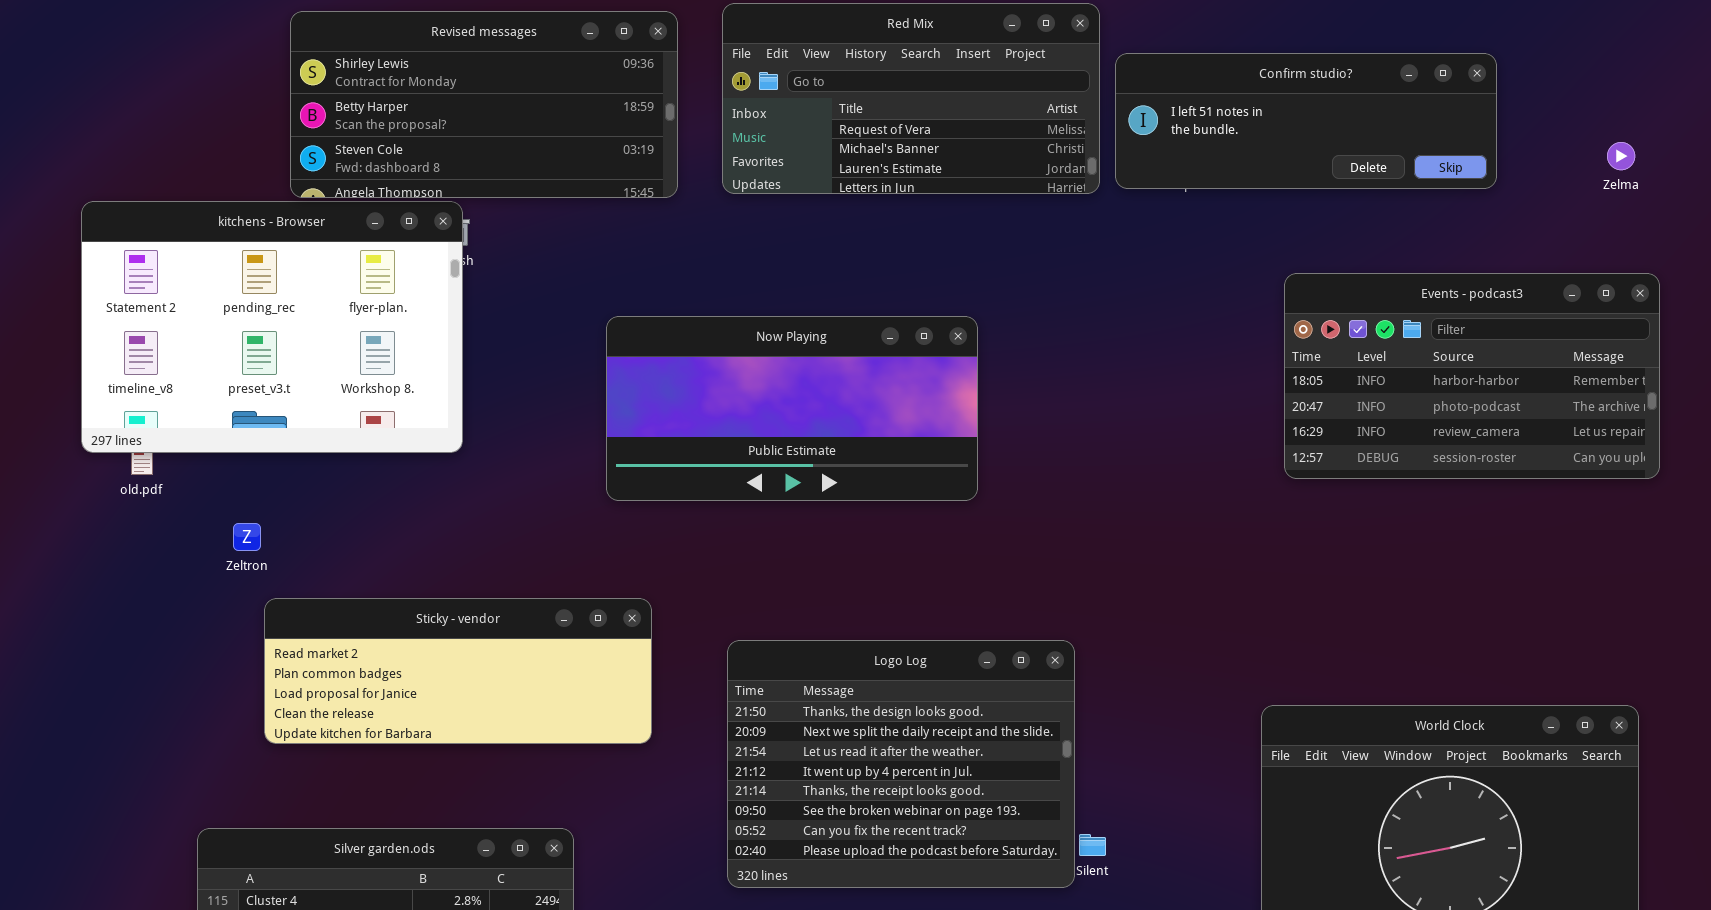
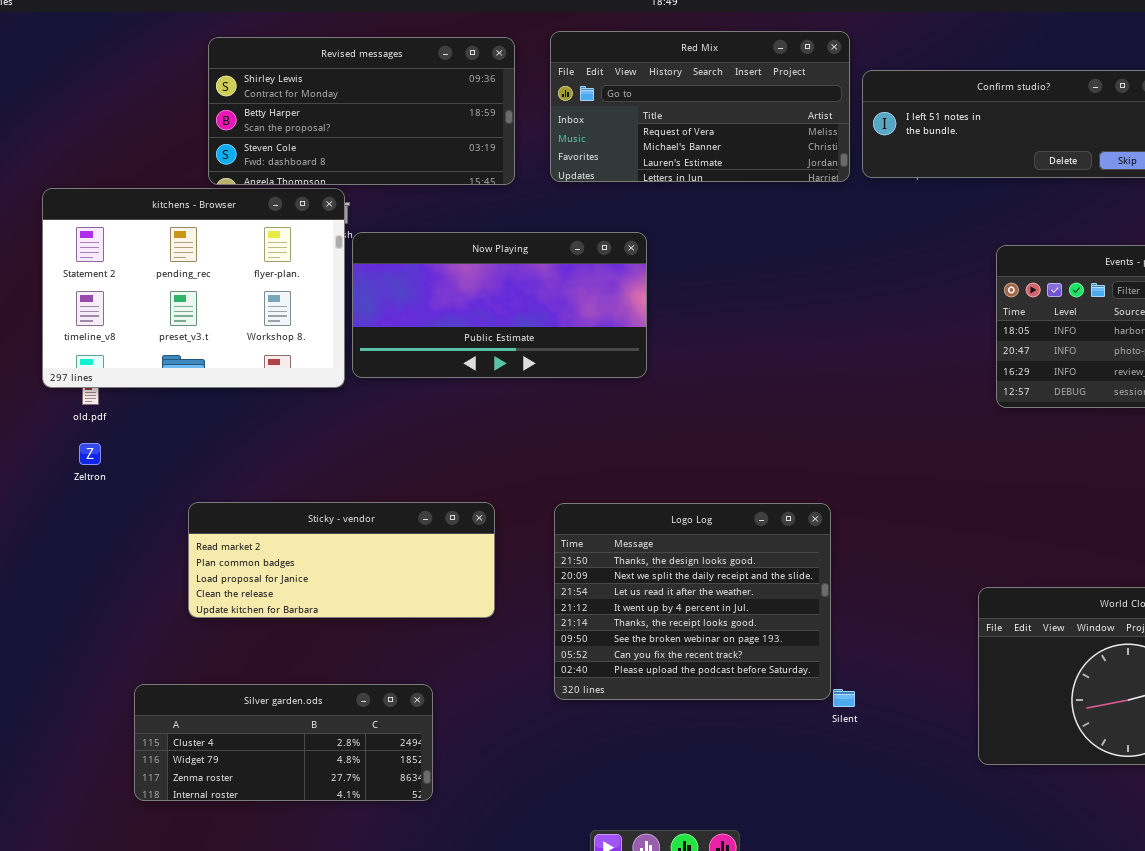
Now Playing: [606,316,978,501] -> [352,232,647,378], moved
Zeltron: [233,523,261,551] -> [79,443,101,465], moved
Logo Log: [727,640,1075,888] -> [554,503,831,700], moved

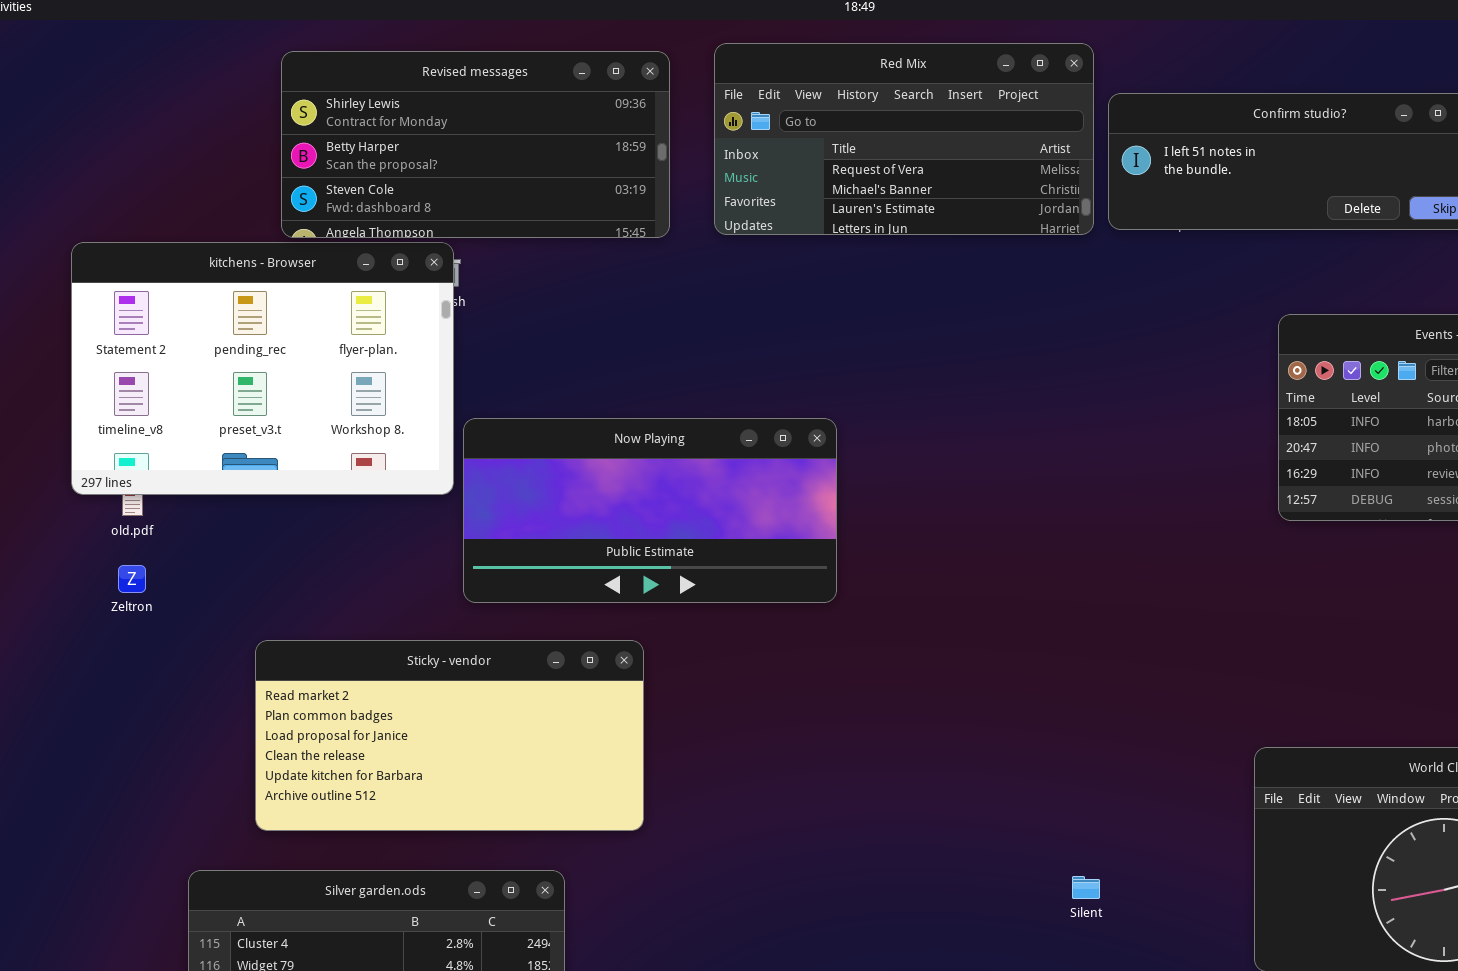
Now Playing: [352,232,647,378] -> [463,418,837,603], moved
Sticky - vendor: [188,502,495,618] -> [255,640,644,831], resized
Logo Log: [554,503,831,700] -> none, closed

